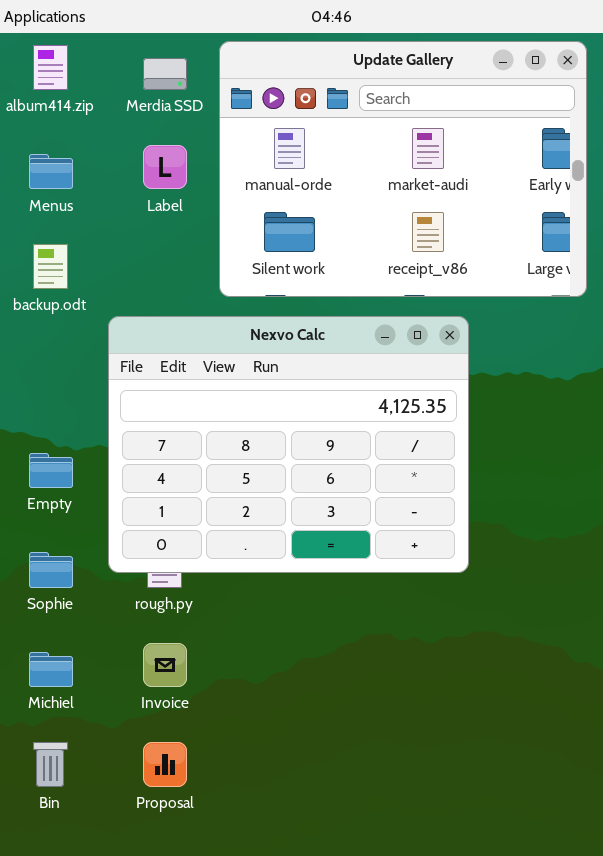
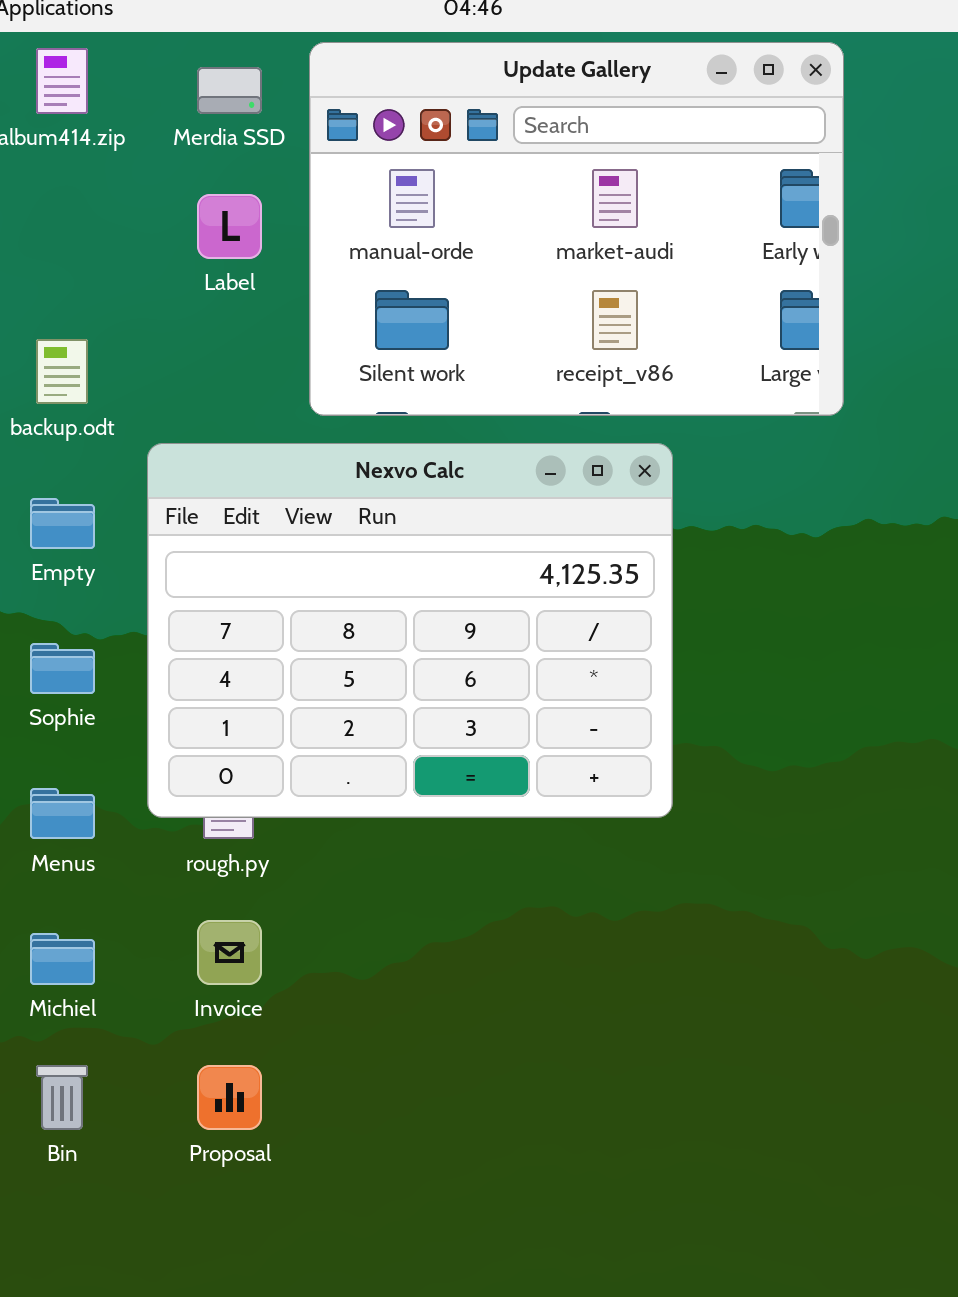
Menus: [29,154,73,189] -> [30,788,95,839], moved
Empty: [29,453,73,488] -> [30,498,95,549], moved
Sophie: [29,552,73,588] -> [30,643,95,694], moved

